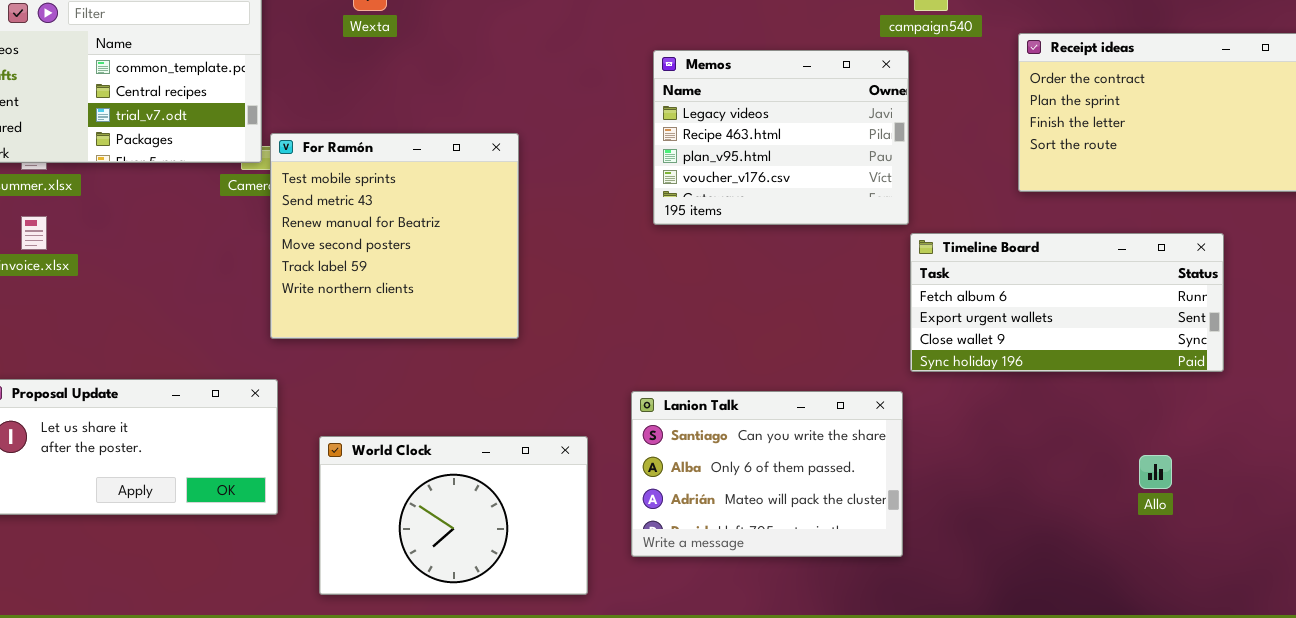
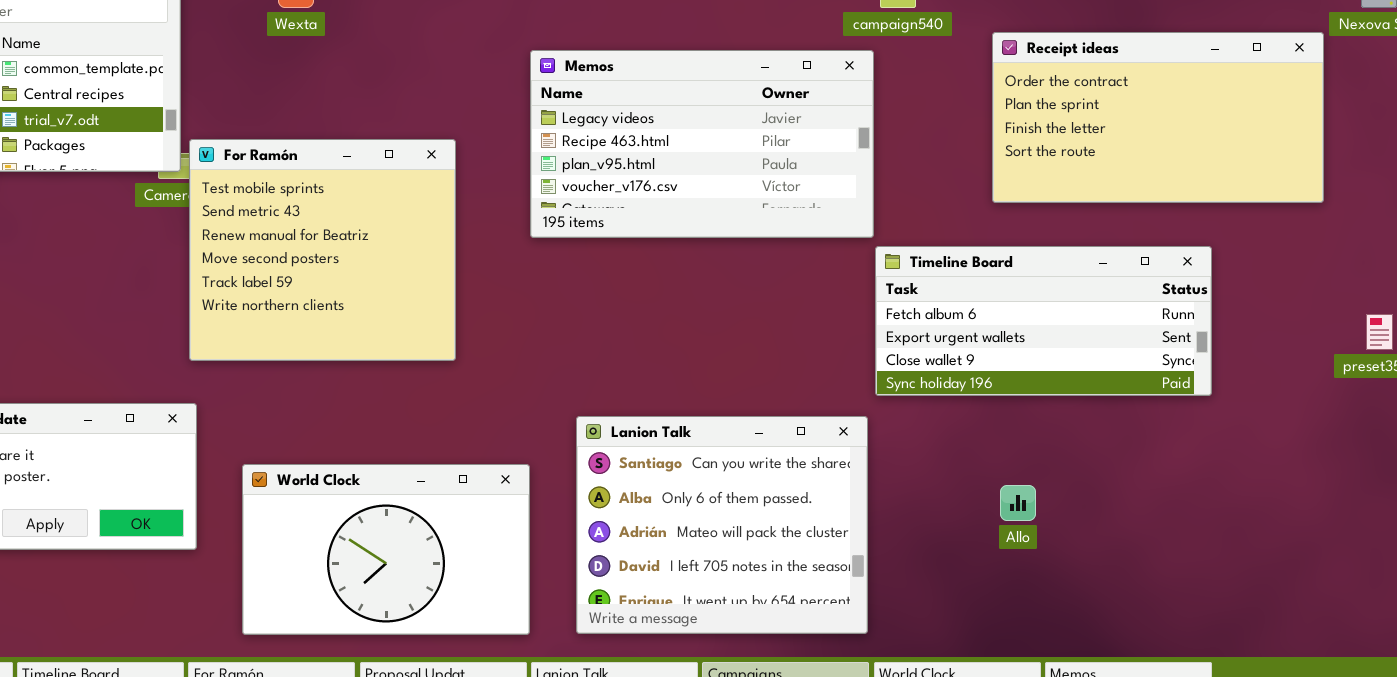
Memos: [653,50,909,225] -> [530,50,874,238], resized
Lanion Talk: [631,391,903,557] -> [576,416,868,634], resized
Allo: [1139,455,1172,489] -> [1000,485,1036,521], moved

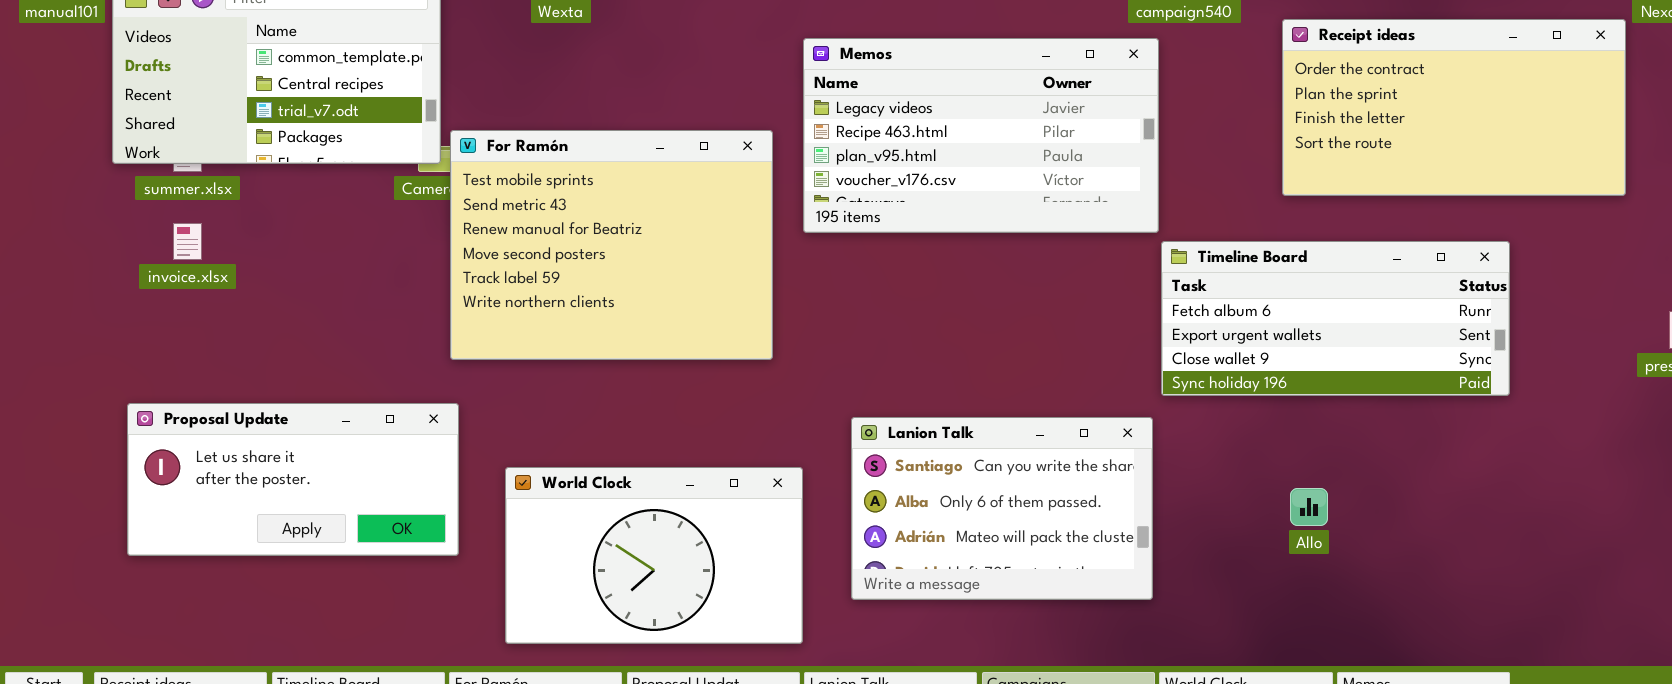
For Ramón: [189,139,456,361] -> [450,130,773,360], resized
Lanion Talk: [576,416,868,634] -> [851,417,1153,600], resized

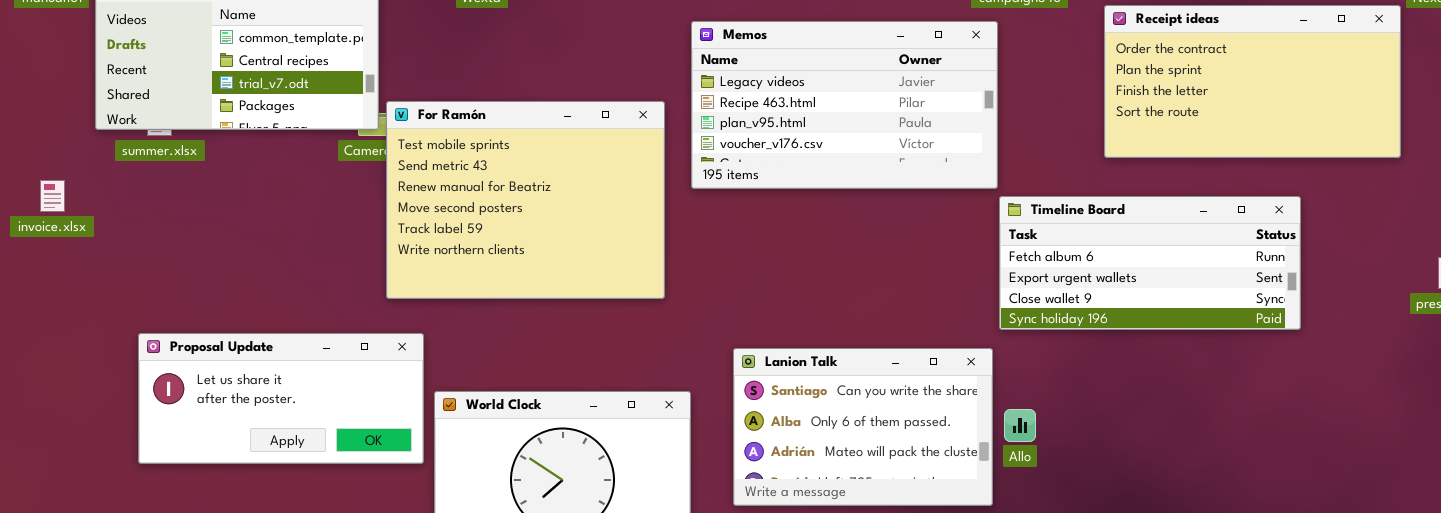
invoice.xlsx: [173,223,202,260] -> [40,180,65,212], moved
Proposal Update: [127,403,459,556] -> [138,333,424,464], moved
Allo: [1290,488,1328,526] -> [1004,409,1036,442], moved

